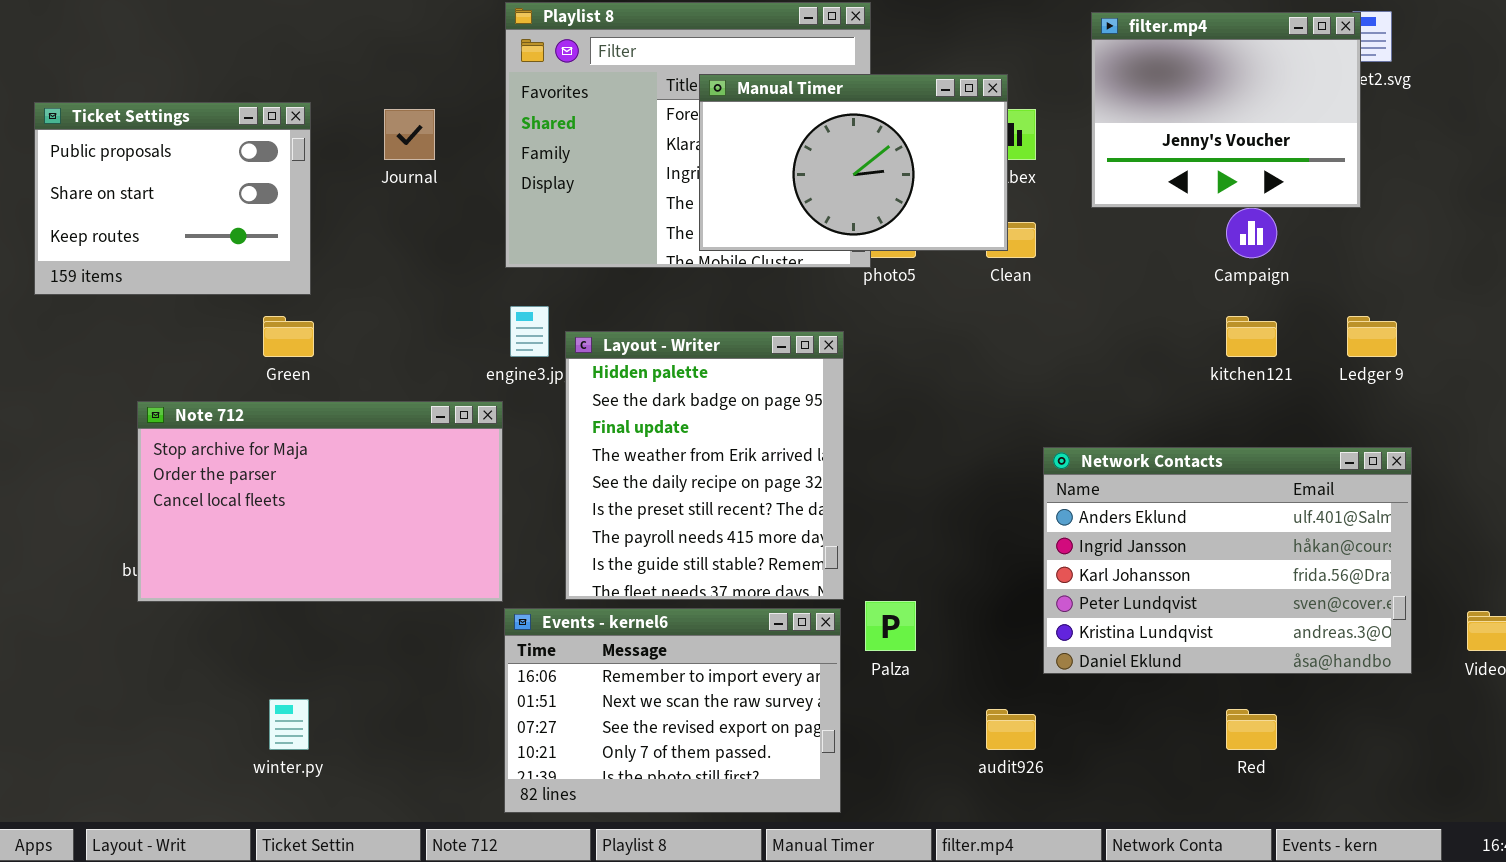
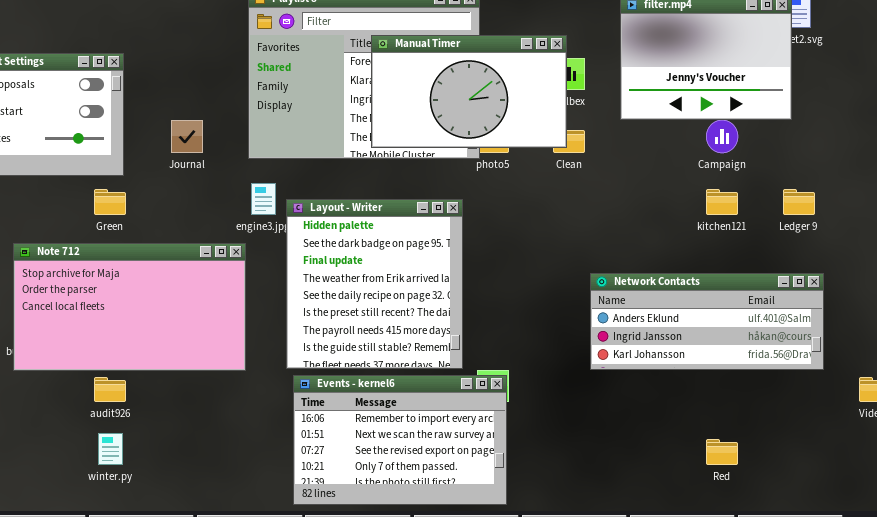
Journal: [384,109,435,160] -> [171,120,203,153], moved
Network Contacts: [1043,447,1412,674] -> [590,273,824,370], resized
Events - kernel6: [504,608,841,813] -> [293,375,507,505], moved
audit926: [986,709,1036,750] -> [94,377,126,402], moved

